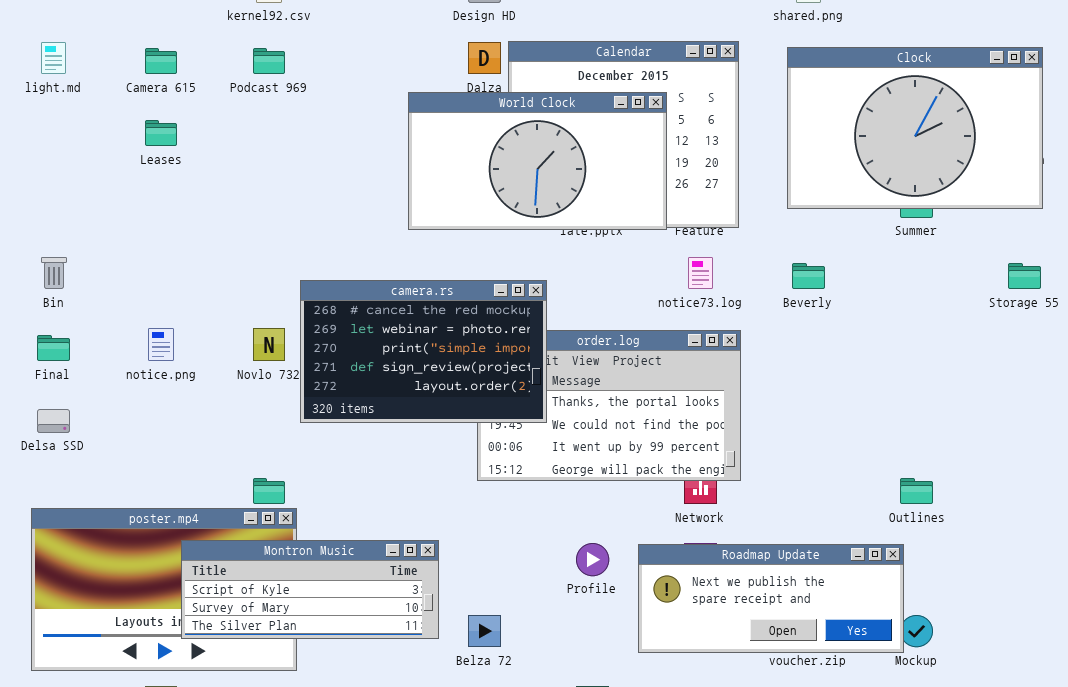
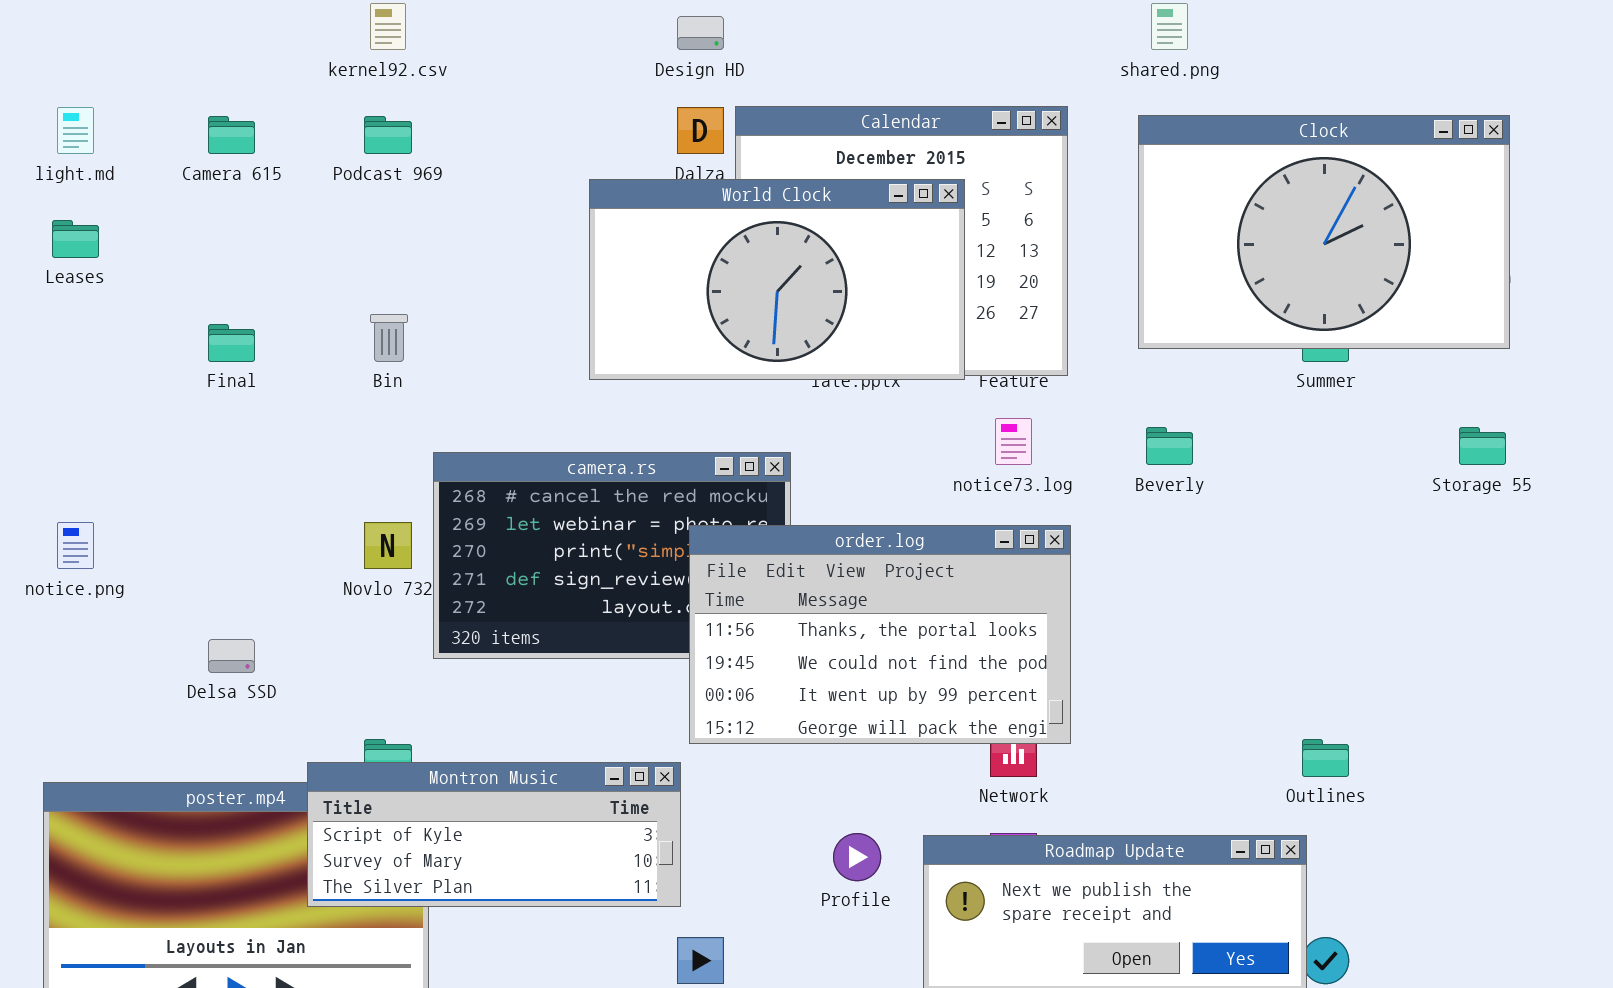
Leases: [145,120,177,146] -> [52,220,99,258], moved
Bin: [41,257,67,289] -> [370,314,408,362], moved
notice.png: [148,328,174,361] -> [57,522,94,569], moved
order.log: [477,330,741,481] -> [689,525,1071,744], raised
Final: [37,335,70,361] -> [208,324,255,362], moved
Delsa SSD: [37,409,70,433] -> [208,639,255,673], moved
Montron Music: [181,540,439,639] -> [307,762,681,907], moved

